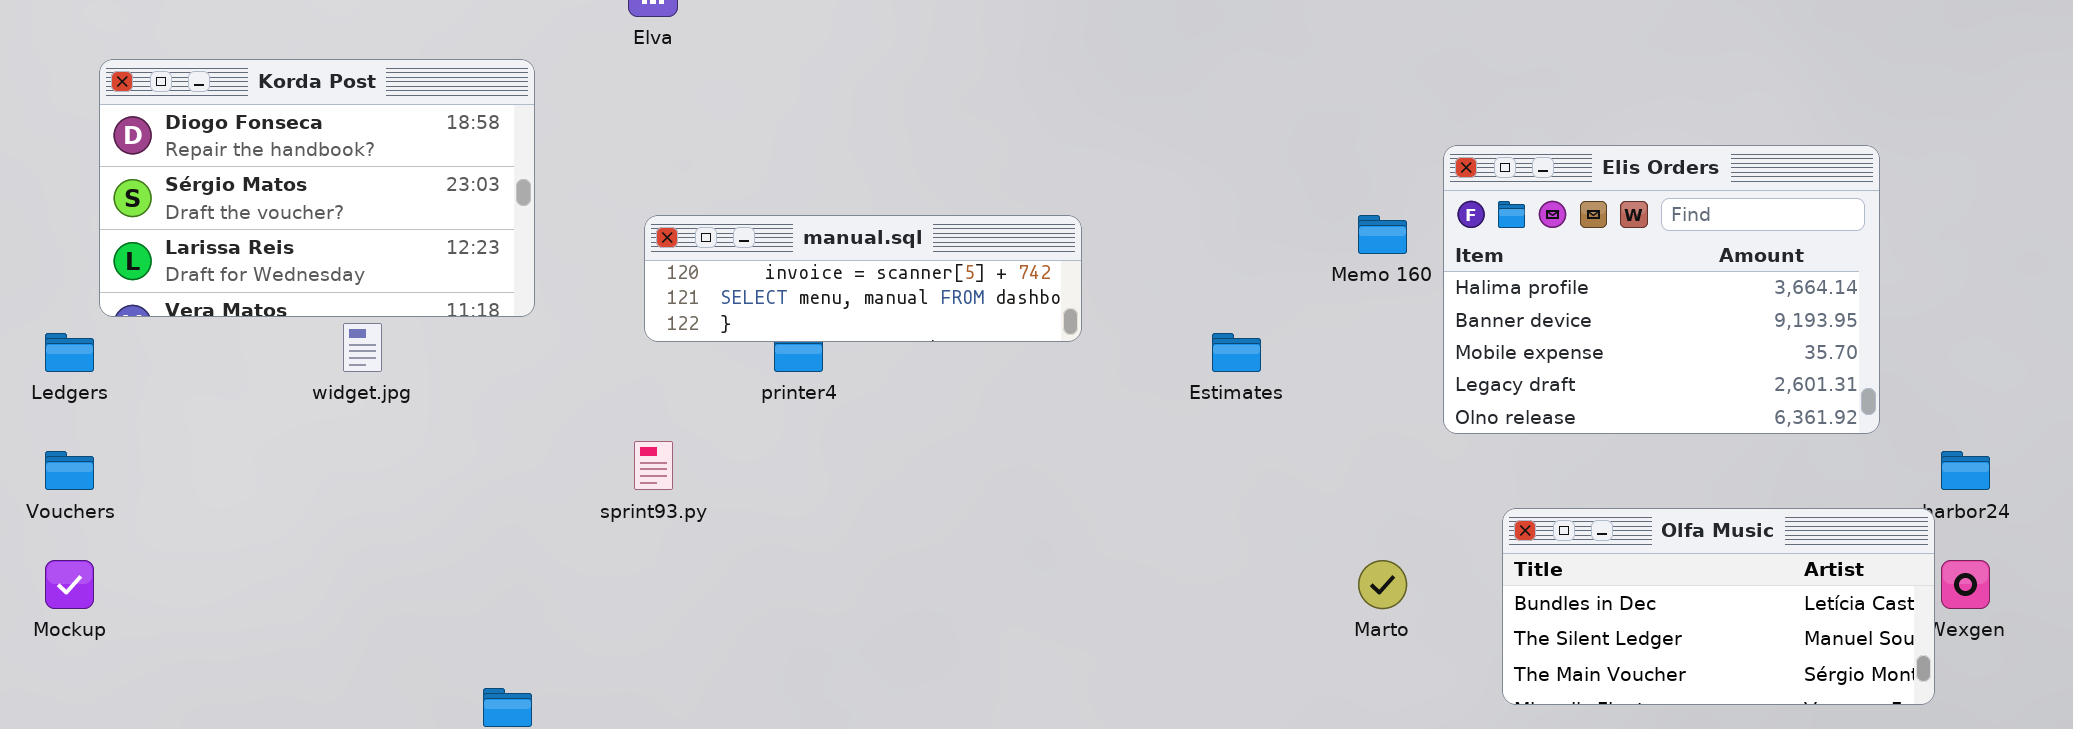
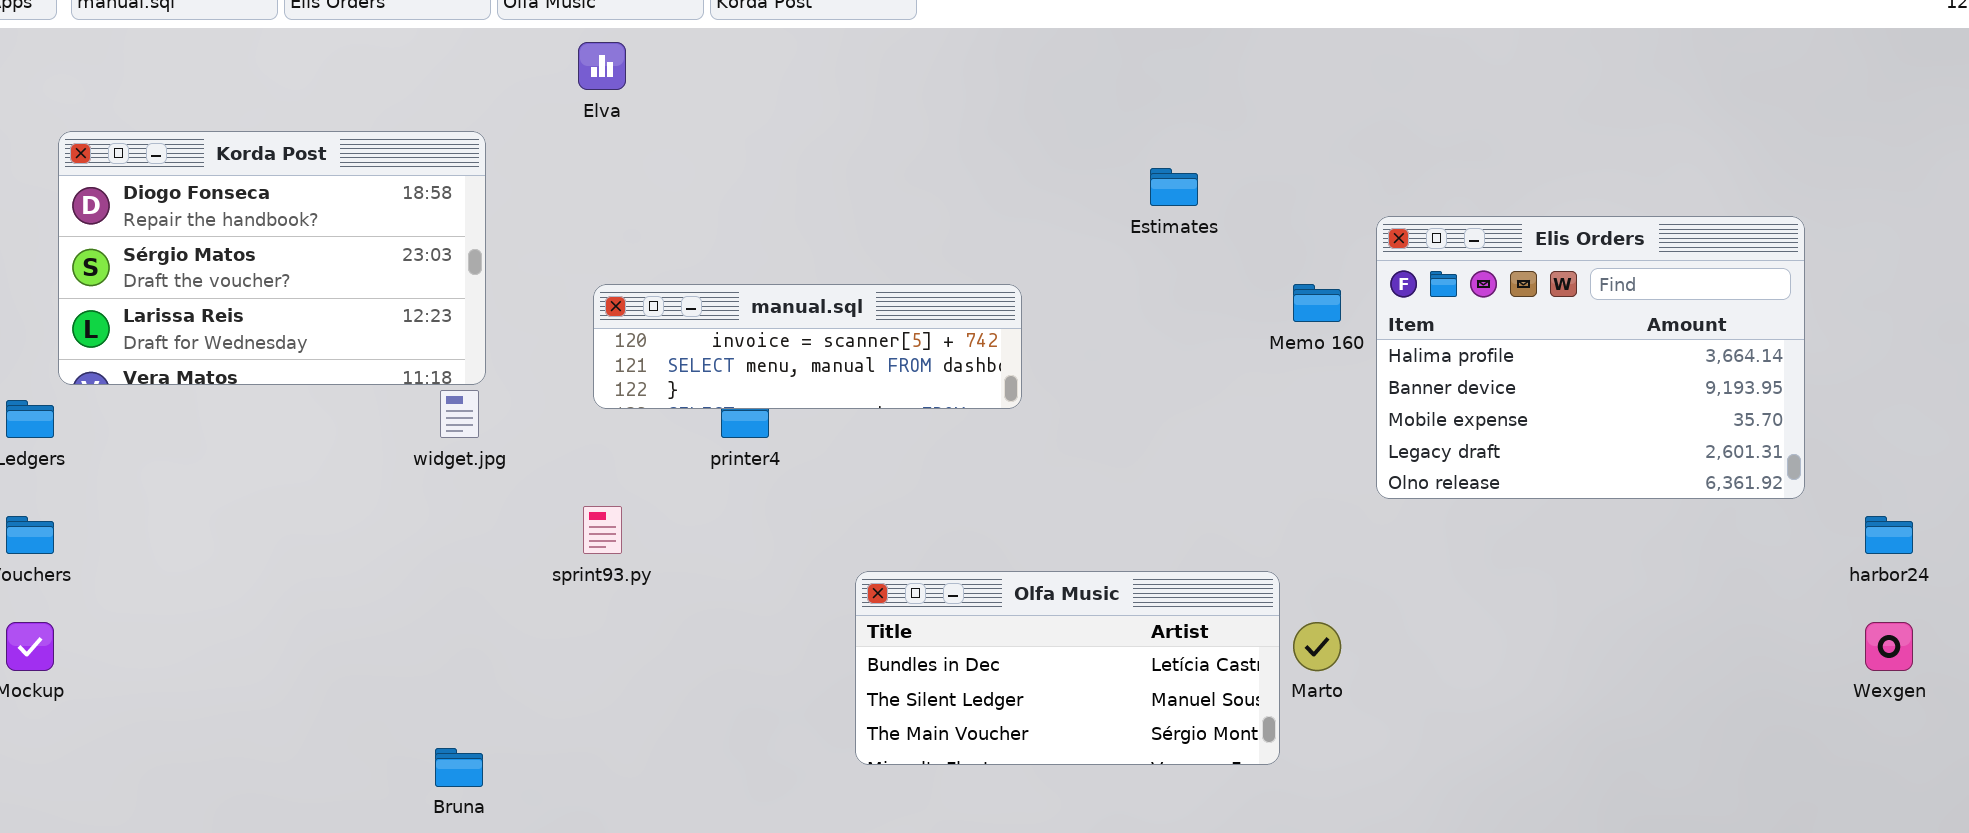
widget.jpg: [343,323,382,372] -> [440,390,479,438], moved
Estimates: [1212,333,1261,372] -> [1150,168,1198,206], moved
Olfa Music: [1502,508,1935,705] -> [855,571,1280,765], moved

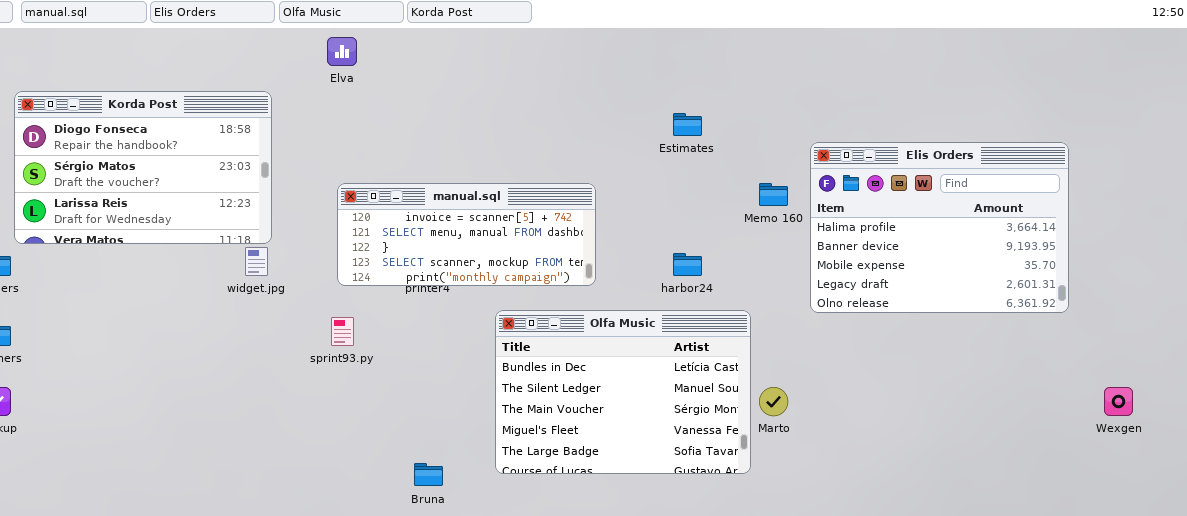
manual.sql: [593,284,1022,409] -> [337,183,596,286], resized
harbor24: [1865,516,1913,554] -> [673,253,702,276], moved
Olfa Music: [855,571,1280,765] -> [495,310,751,474], resized
Bruna: [435,748,483,787] -> [414,463,443,486], moved

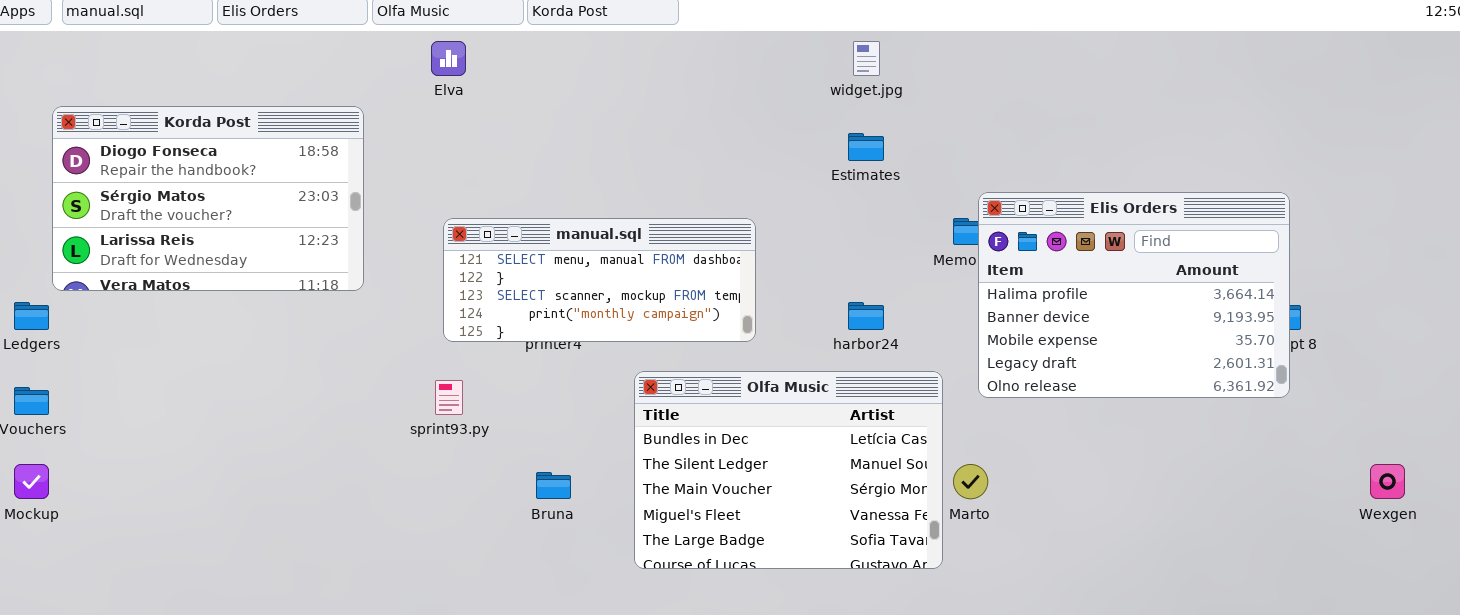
Elis Orders: [810,142,1069,313] -> [978,192,1290,398], moved
manual.sql: [337,183,596,286] -> [443,218,756,342], scrolled down 1 row
widget.jpg: [245,247,268,276] -> [853,41,880,76], moved
Bruna: [414,463,443,486] -> [536,472,571,499], moved

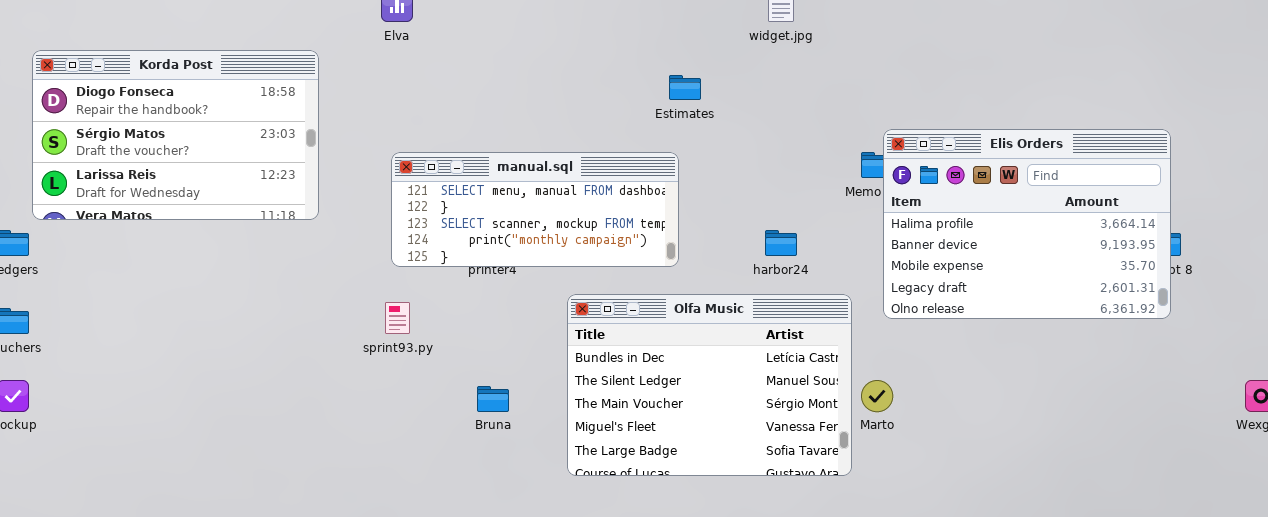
Estimates: [848,133,884,161] -> [669,75,701,100], moved

